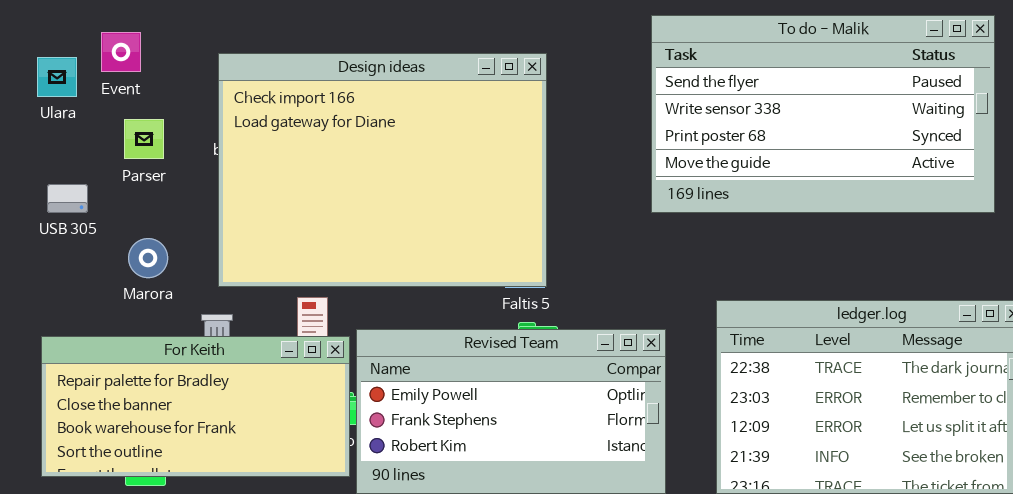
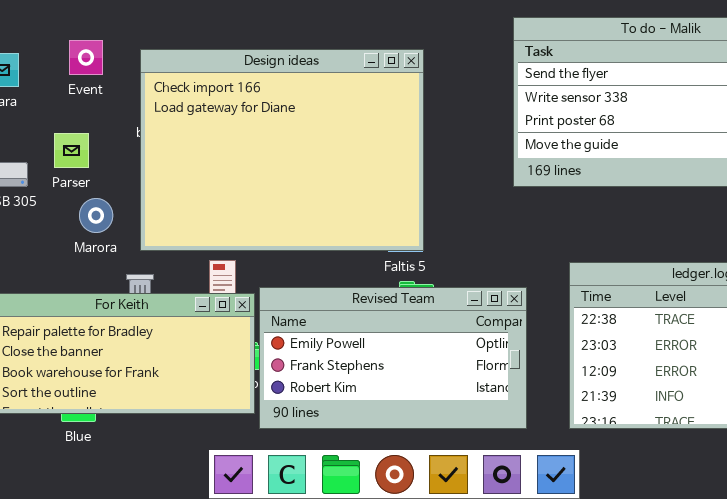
Event: [101,32,141,72] -> [69,40,103,75], moved
Parser: [124,119,164,159] -> [54,133,89,168], moved
Marora: [128,238,168,278] -> [79,198,113,233], moved

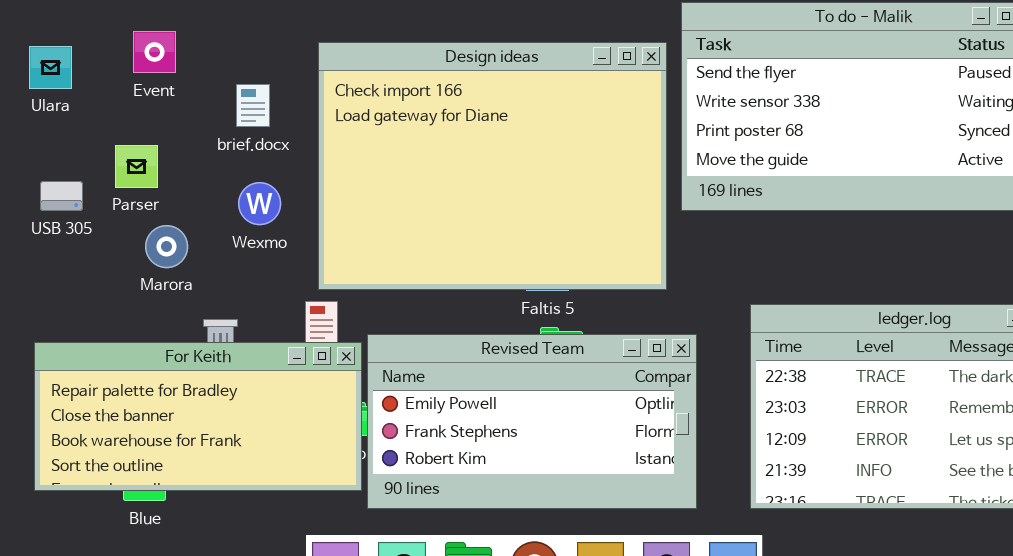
Design ideas: [140,49,424,251] -> [318,42,667,290], moved

